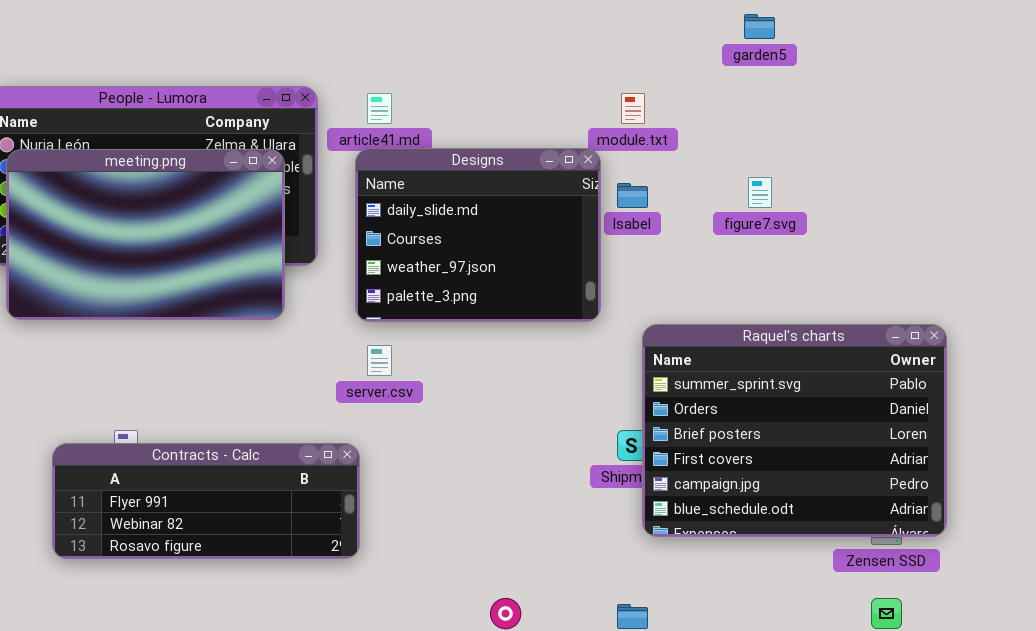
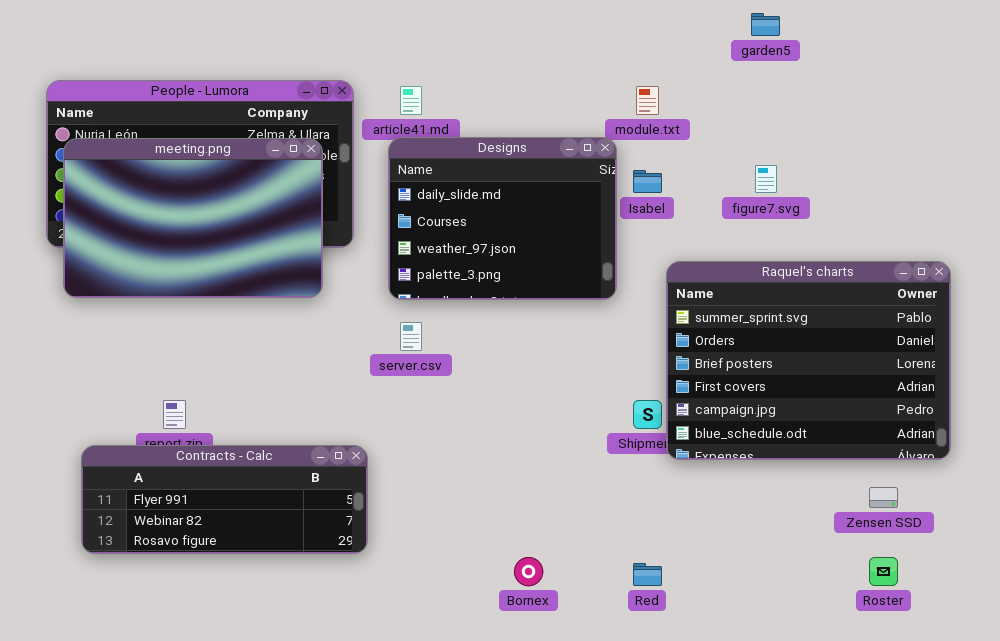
Raquel's charts: [642,324,947,537] -> [666,261,951,460], moved
Contracts - Calc: [52,443,360,559] -> [81,445,368,554], moved

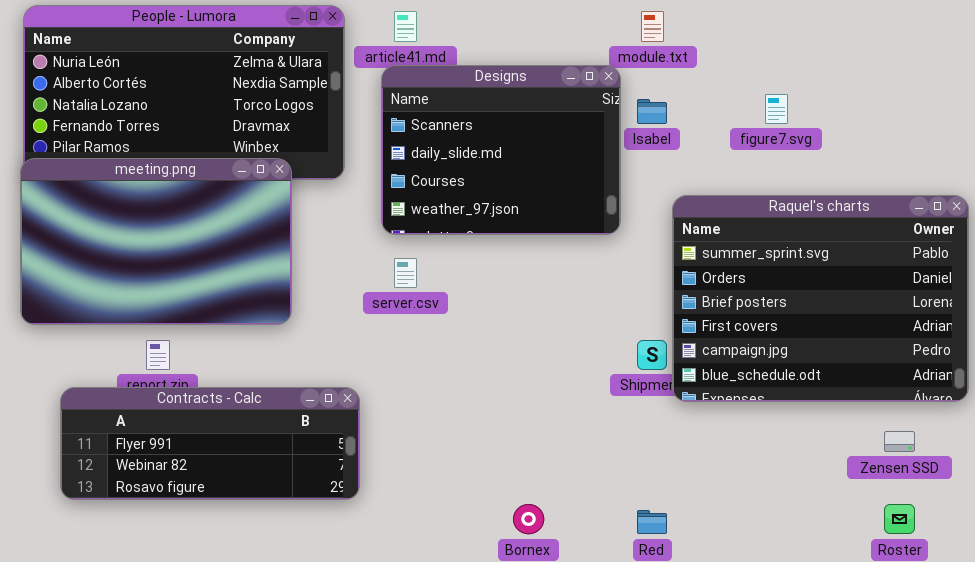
Designs: [388,137,617,300] -> [381,65,621,235], scrolled up 1 row
meeting.png: [63,138,323,298] -> [20,158,292,325], moved

